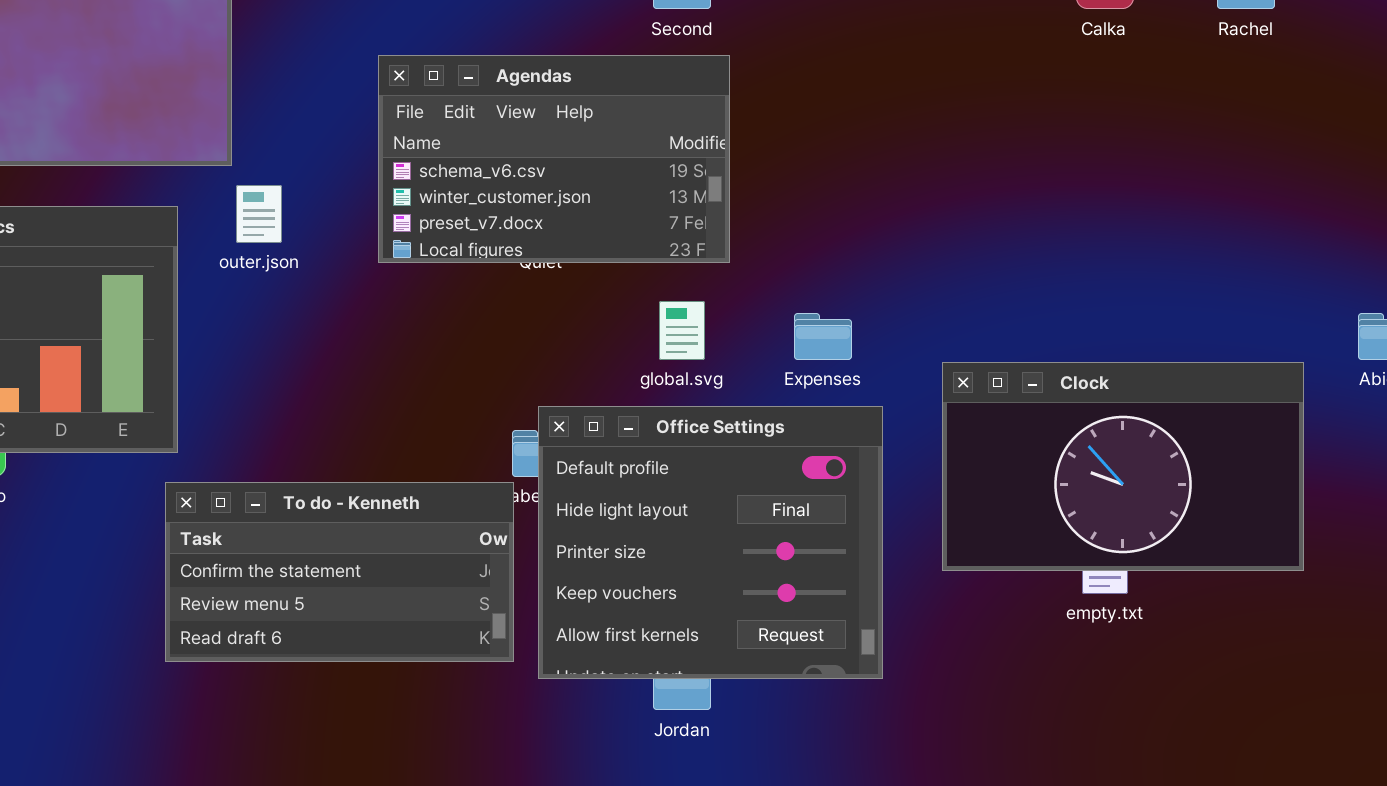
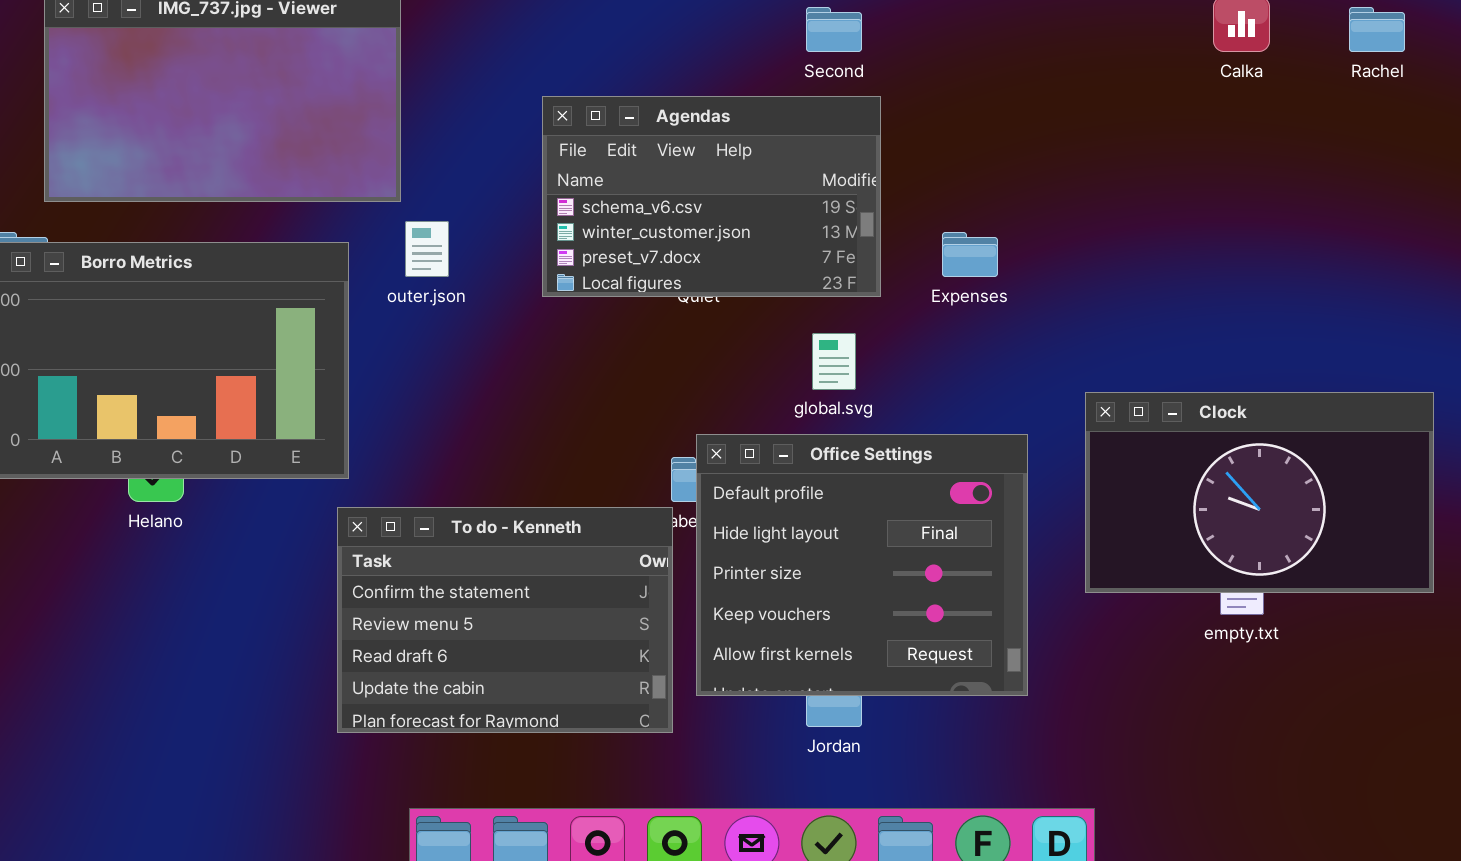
Expenses: [794,313,852,360] -> [942,232,998,277], moved
To do - Kenneth: [165,482,514,662] -> [337,507,673,733], resized

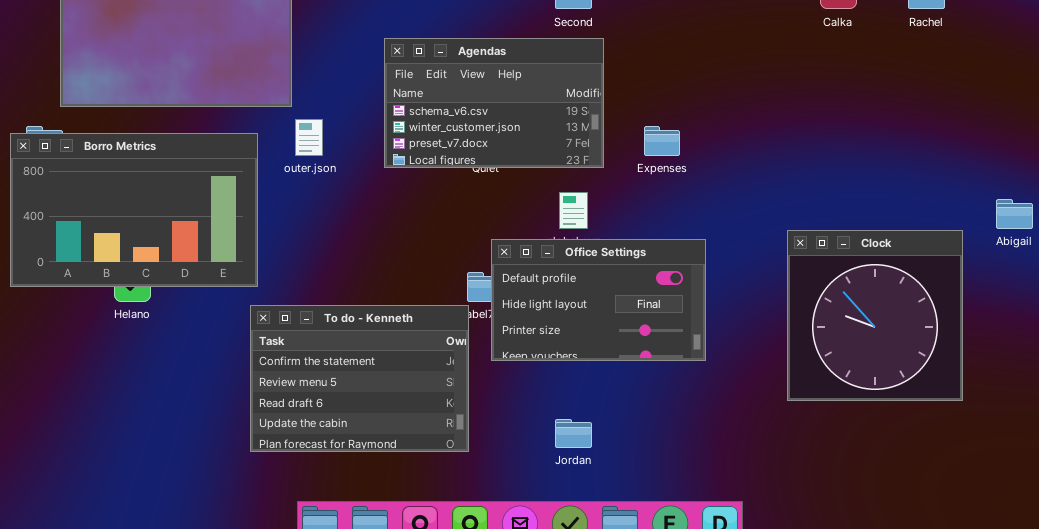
Clock: [1085,392,1434,593] -> [787,230,963,401], resized
Office Settings: [696,434,1028,696] -> [491,239,706,361], moved, resized

